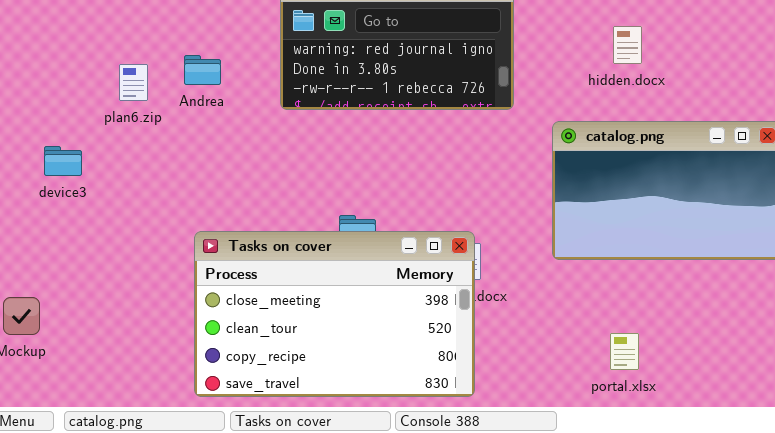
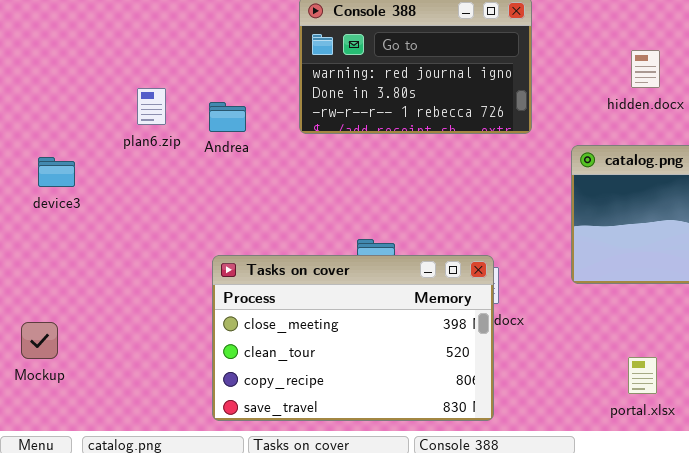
Andrea: [184,55,221,85] -> [209,102,246,132], moved
device3: [44,146,82,176] -> [38,157,75,187], moved

